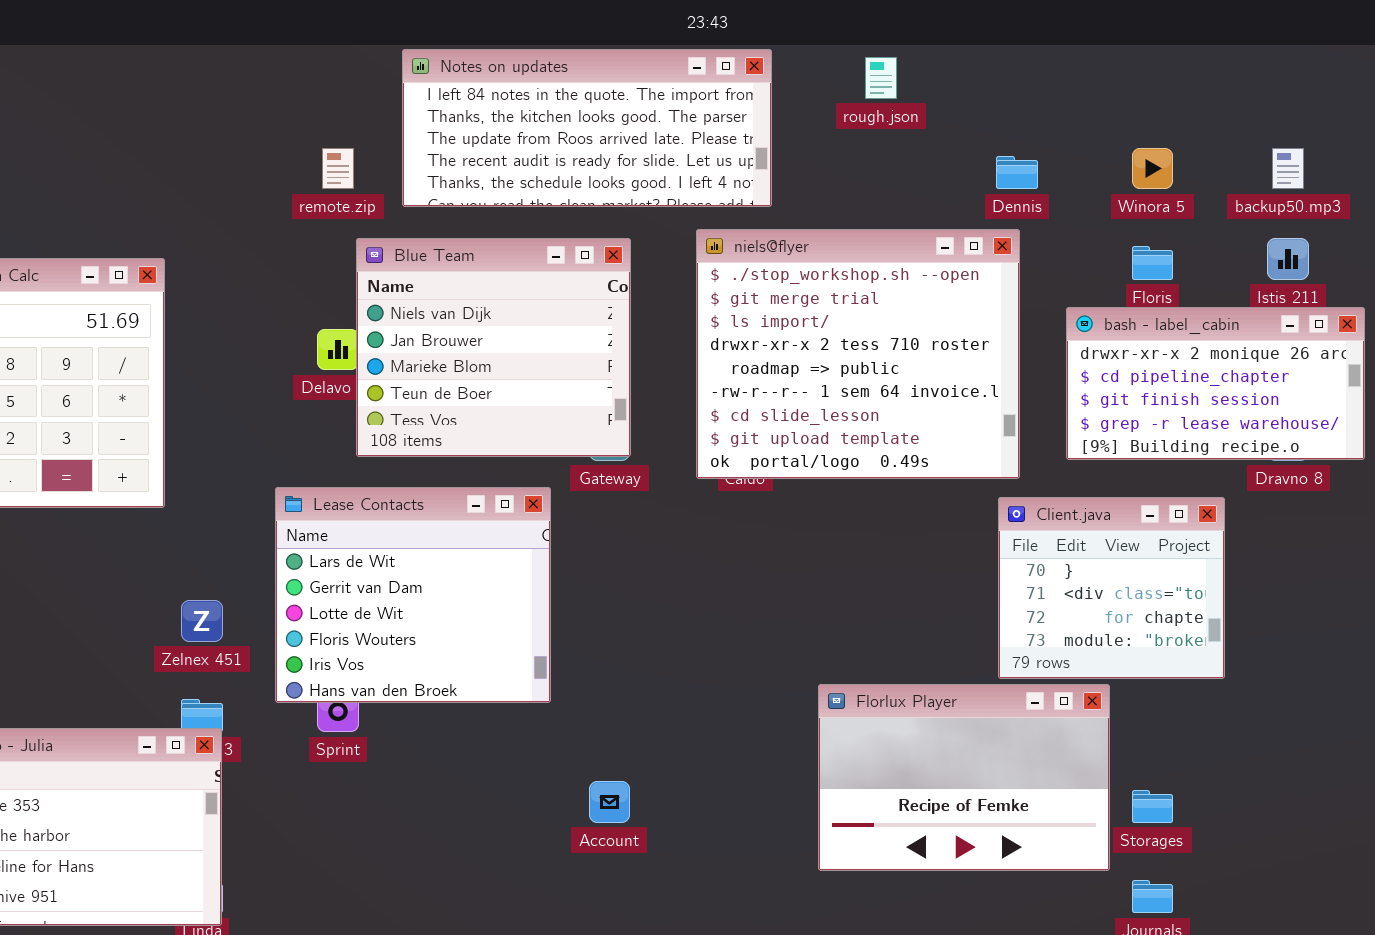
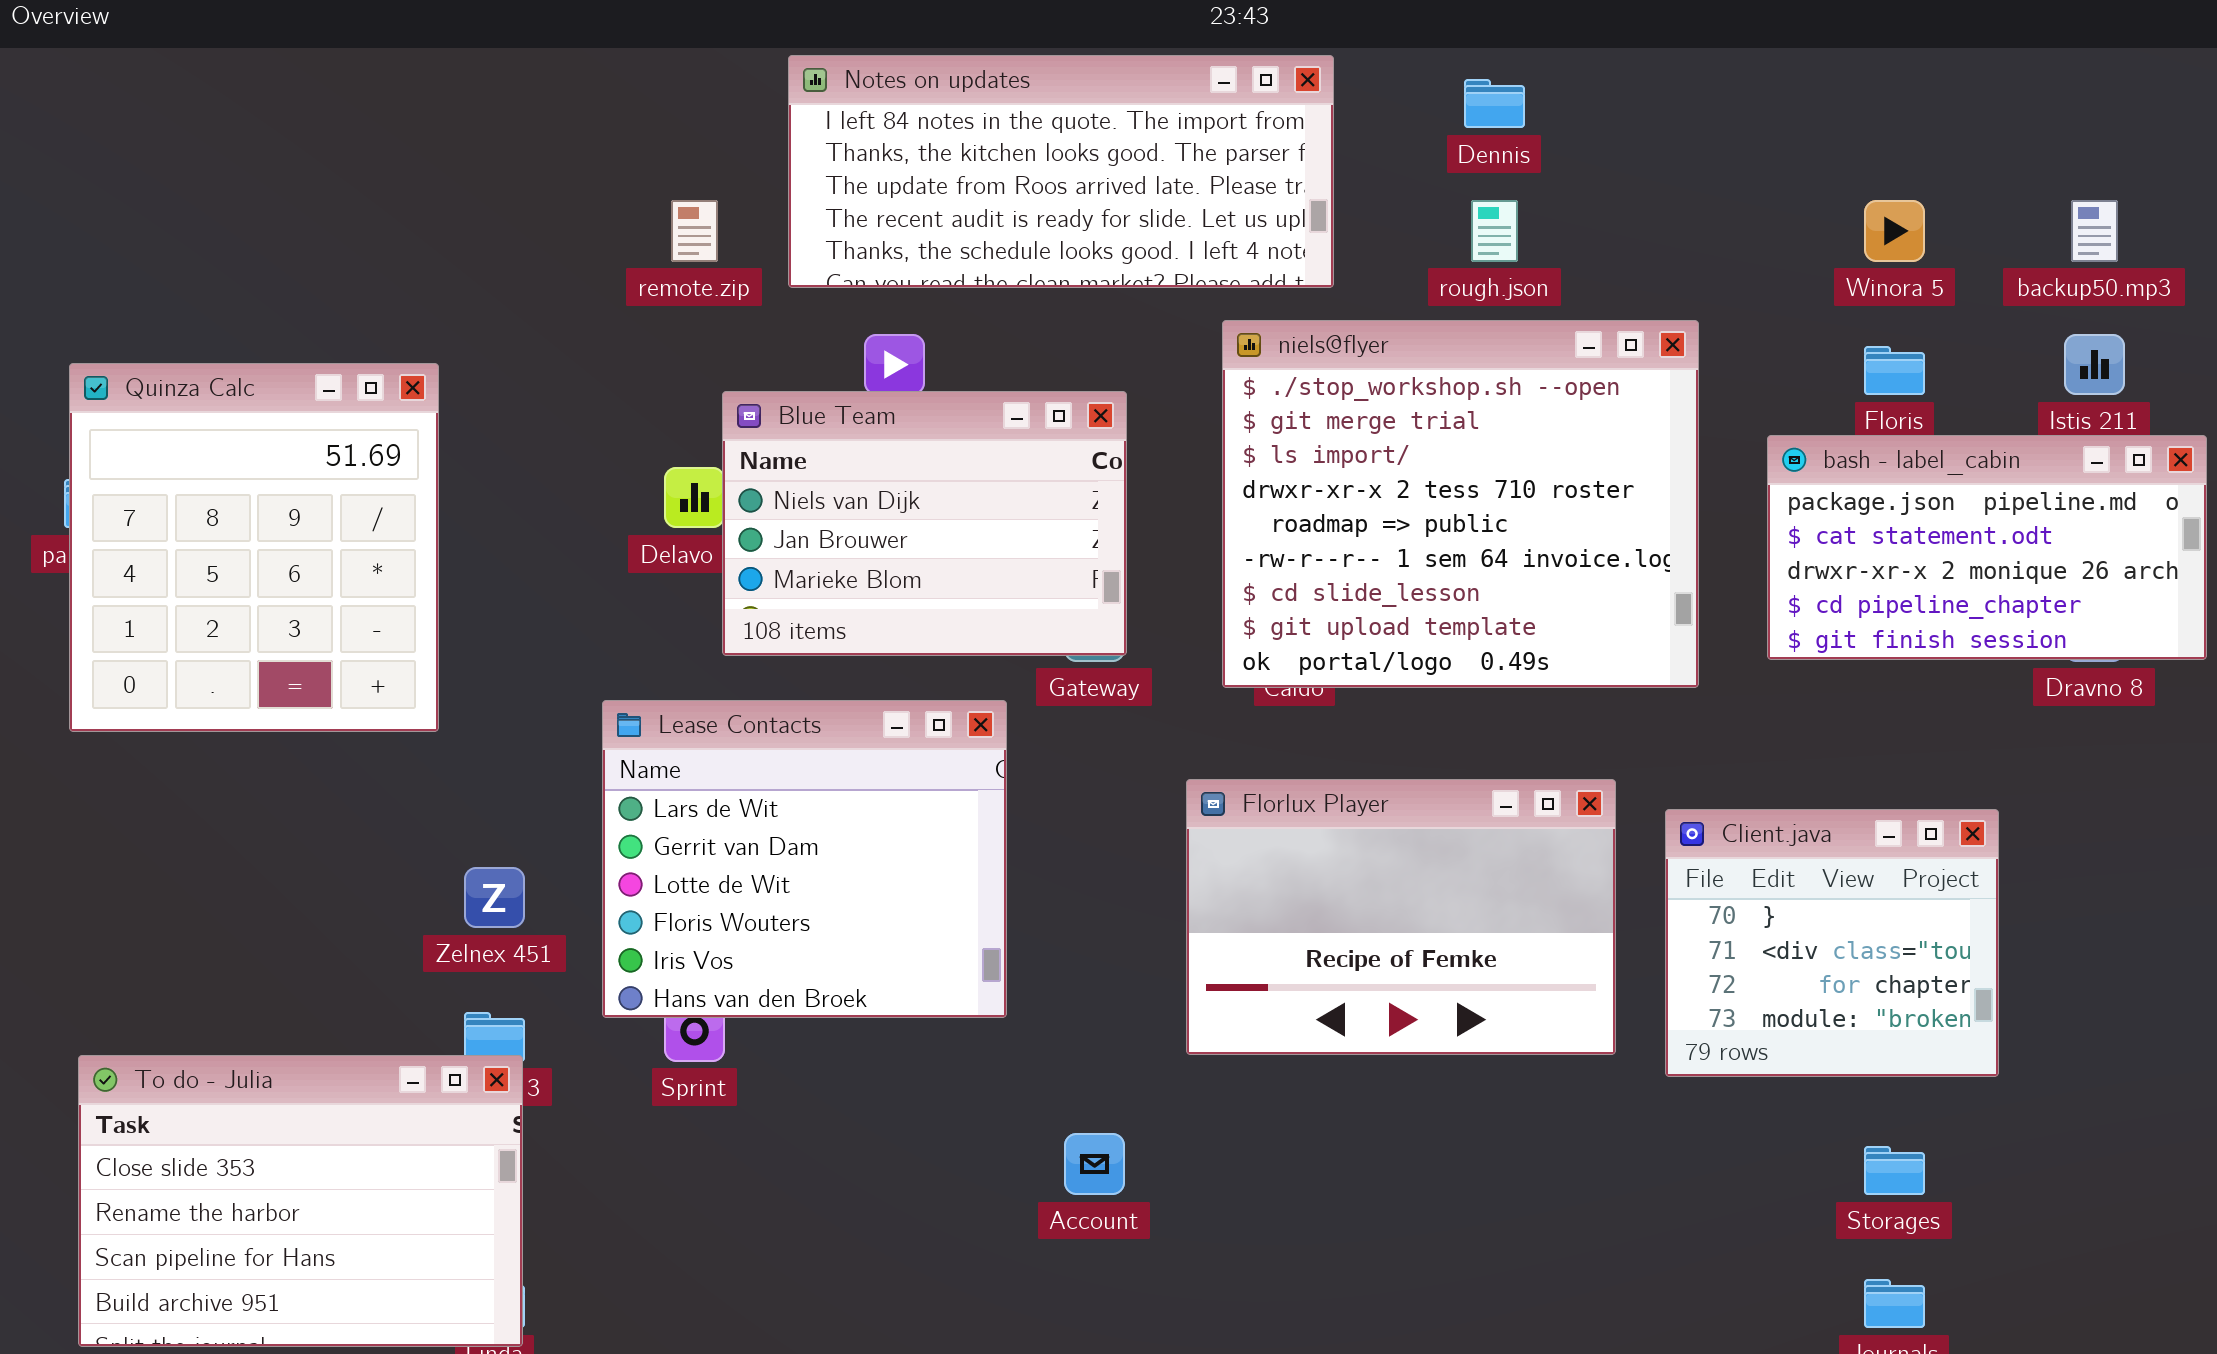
rough.json: [865,57,897,99] -> [1471,200,1518,262], moved
Dennis: [996,156,1038,189] -> [1464,79,1525,128], moved
Blue Team: [356,238,631,457] -> [722,391,1127,656], resized
bash - label_cabin: [1066,307,1365,460] -> [1767,435,2207,660], scrolled up 2 rows
Client.java: [998,497,1225,679] -> [1665,809,1999,1077], moved
Florlux Player: [818,684,1110,871] -> [1186,779,1616,1055], moved

